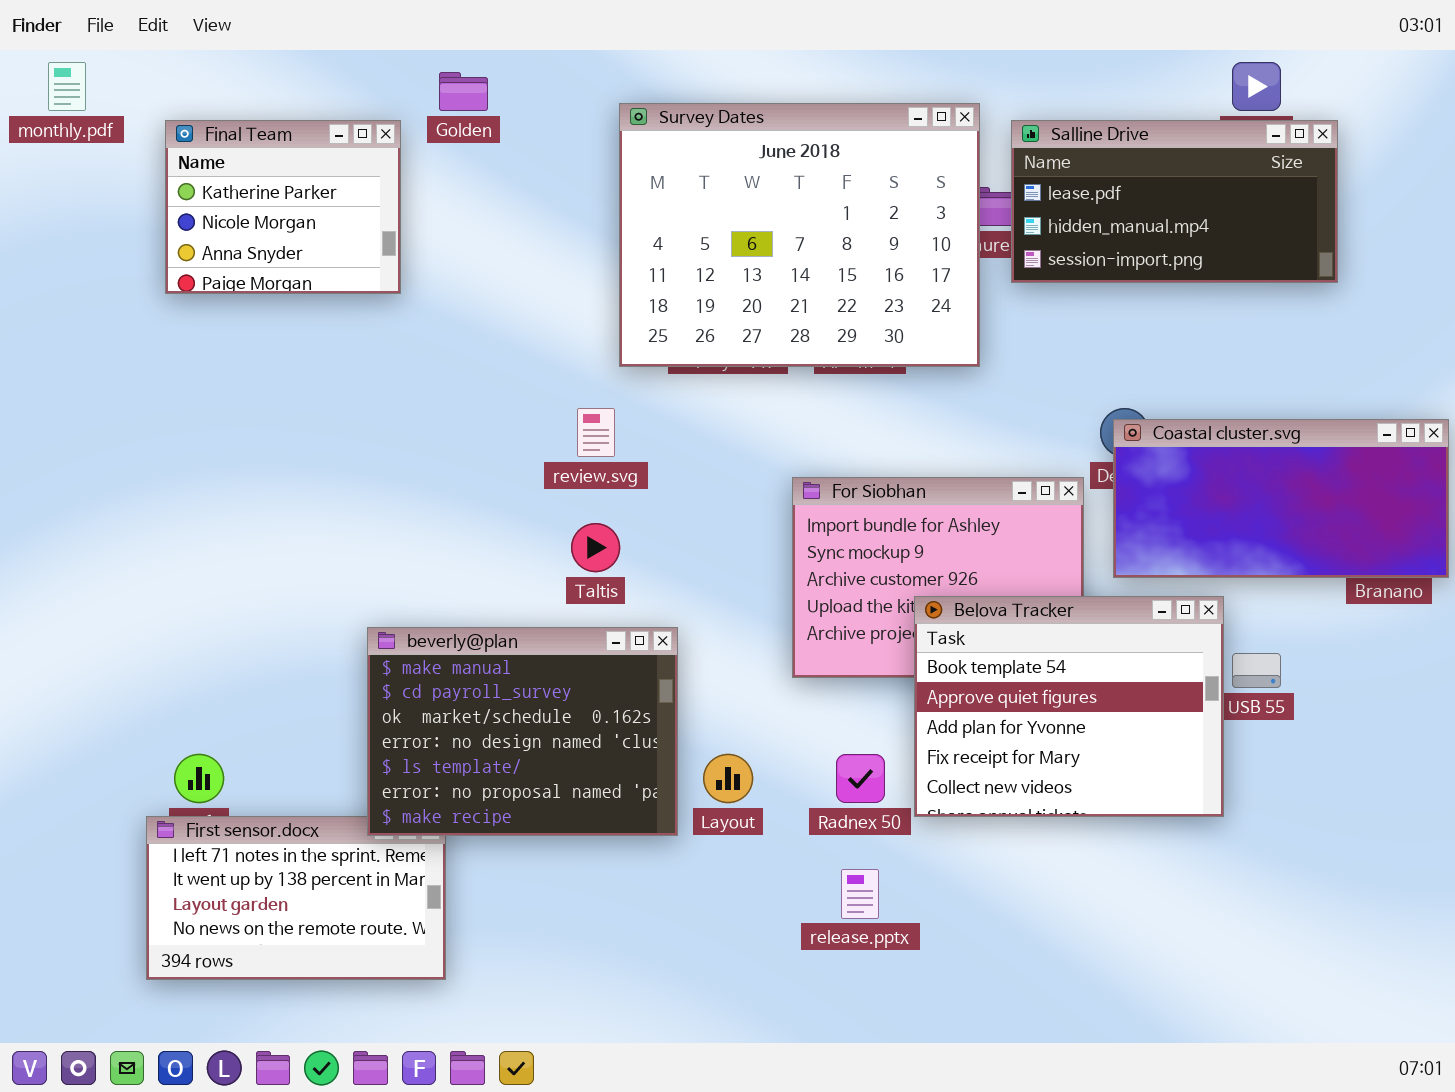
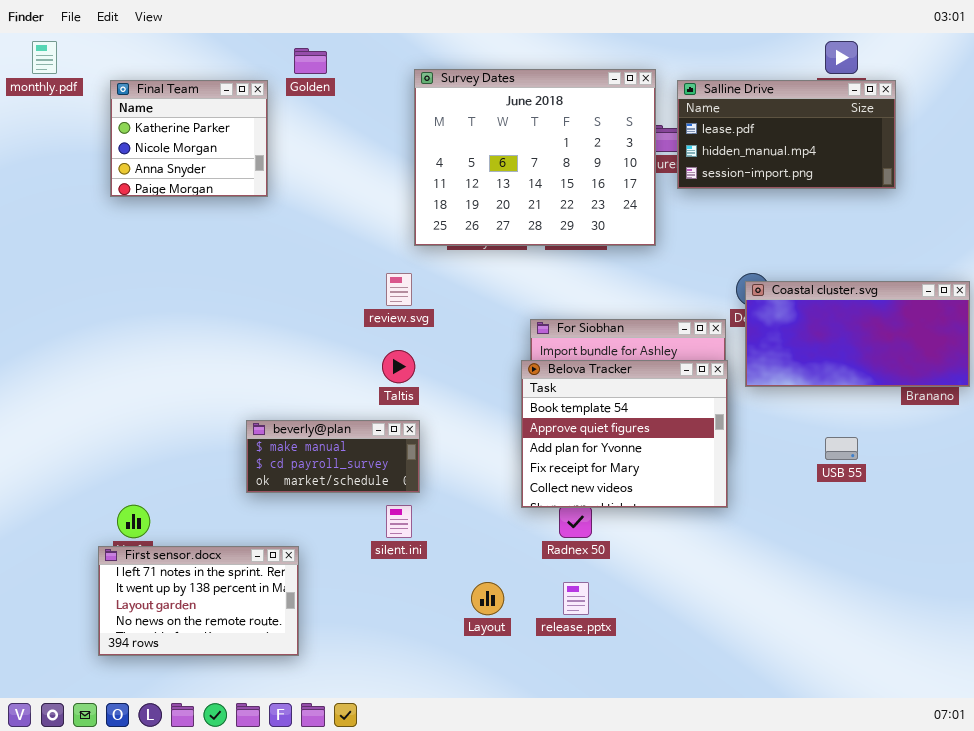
Belova Tracker: [914,596,1224,817] -> [521,360,728,508], moved
beverly@plan: [367,627,678,836] -> [246,420,420,493], resized
Layout: [703,754,753,803] -> [471,582,504,615], moved

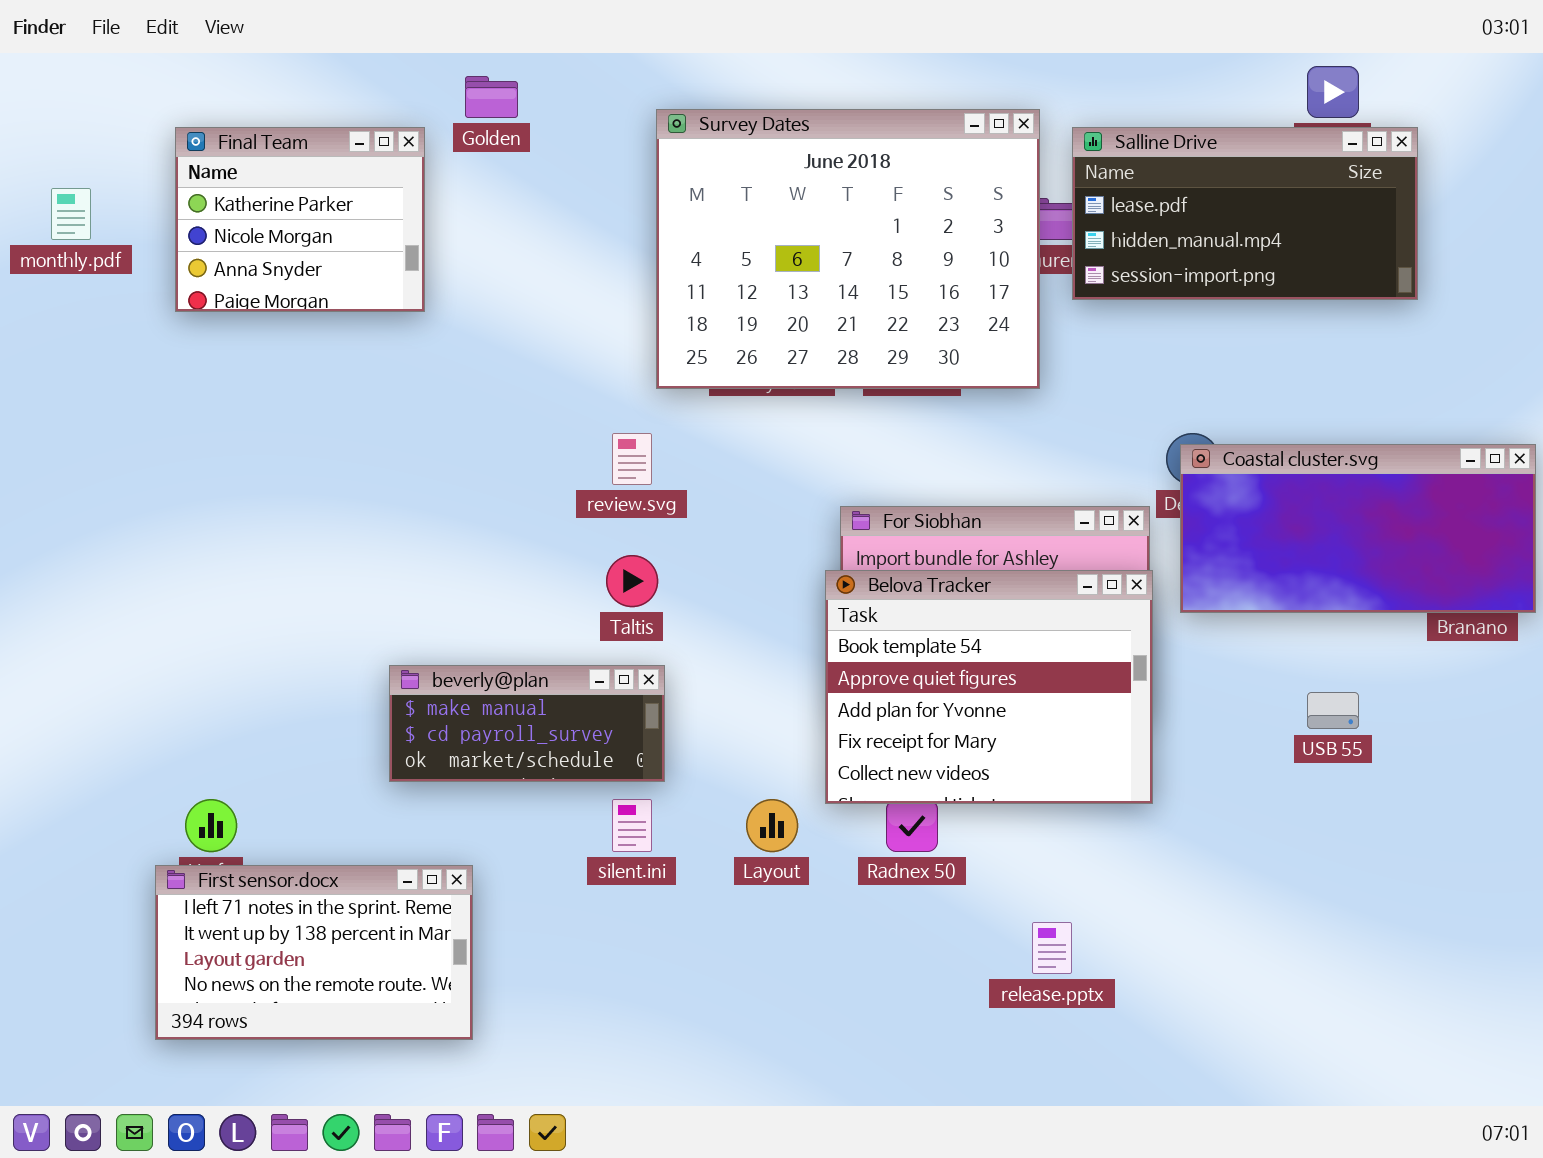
monthly.pdf: [32,41,57,74] -> [51,188,91,240], moved
Layout: [471,582,504,615] -> [746,799,798,852], moved
release.pptx: [563,582,589,615] -> [1032,922,1072,974], moved

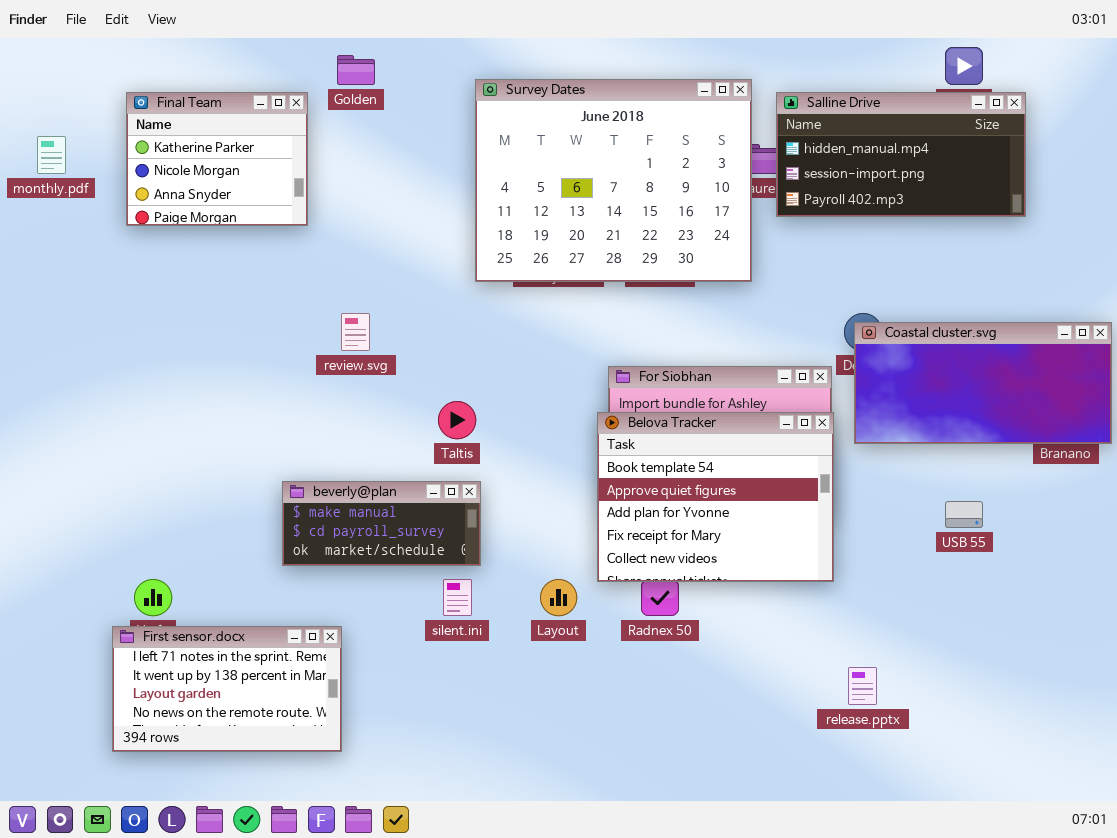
Salline Drive: [1072,127,1418,300] -> [776,92,1026,217], scrolled down 1 row
review.svg: [612,433,652,485] -> [341,313,370,351], moved
release.pptx: [1032,922,1072,974] -> [848,667,877,705], moved

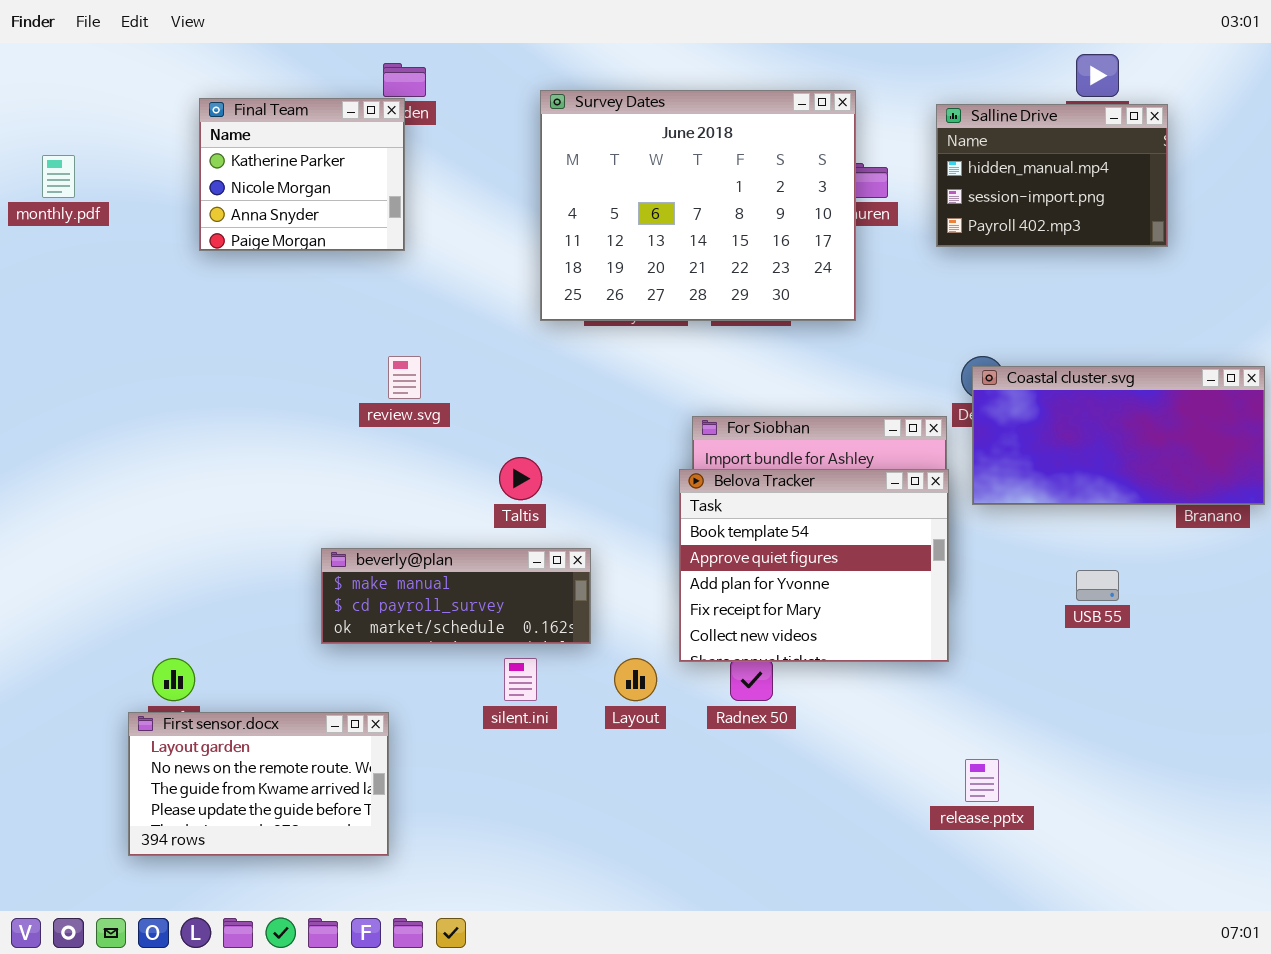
Final Team: [126,92,308,226] -> [199,98,405,251], moved
Salline Drive: [776,92,1026,217] -> [936,104,1168,247], resized
beverly@plan: [282,481,481,566] -> [321,548,591,644], resized
First sensor.docx: [112,626,342,752] -> [128,712,389,856], scrolled down 2 rows

